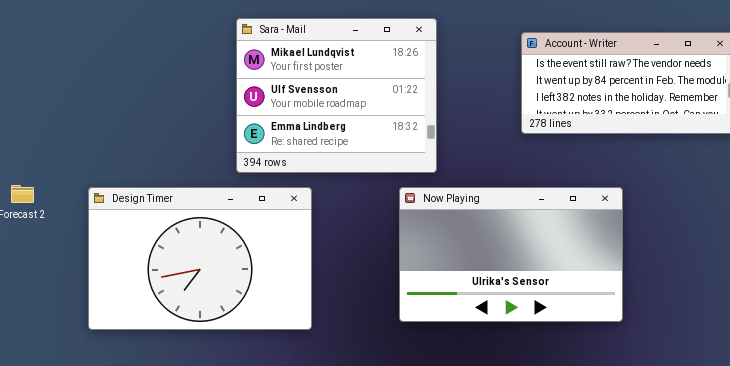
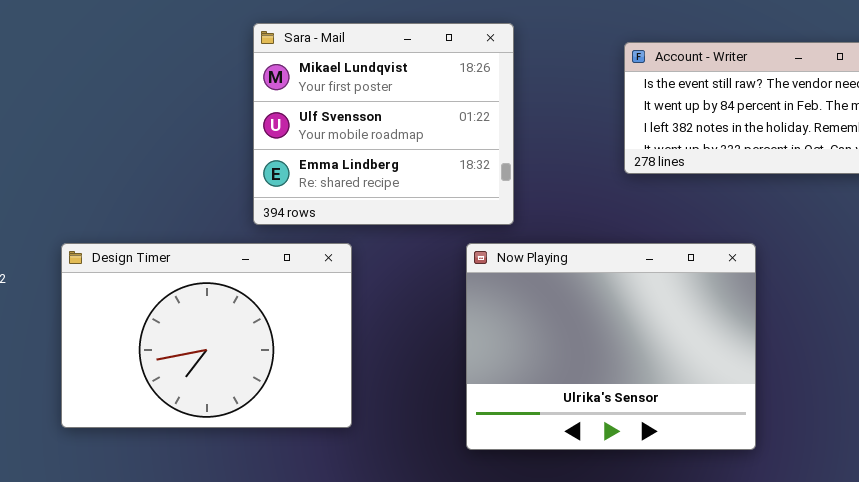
Now Playing: [399,187,623,322] -> [466,243,756,450], resized

